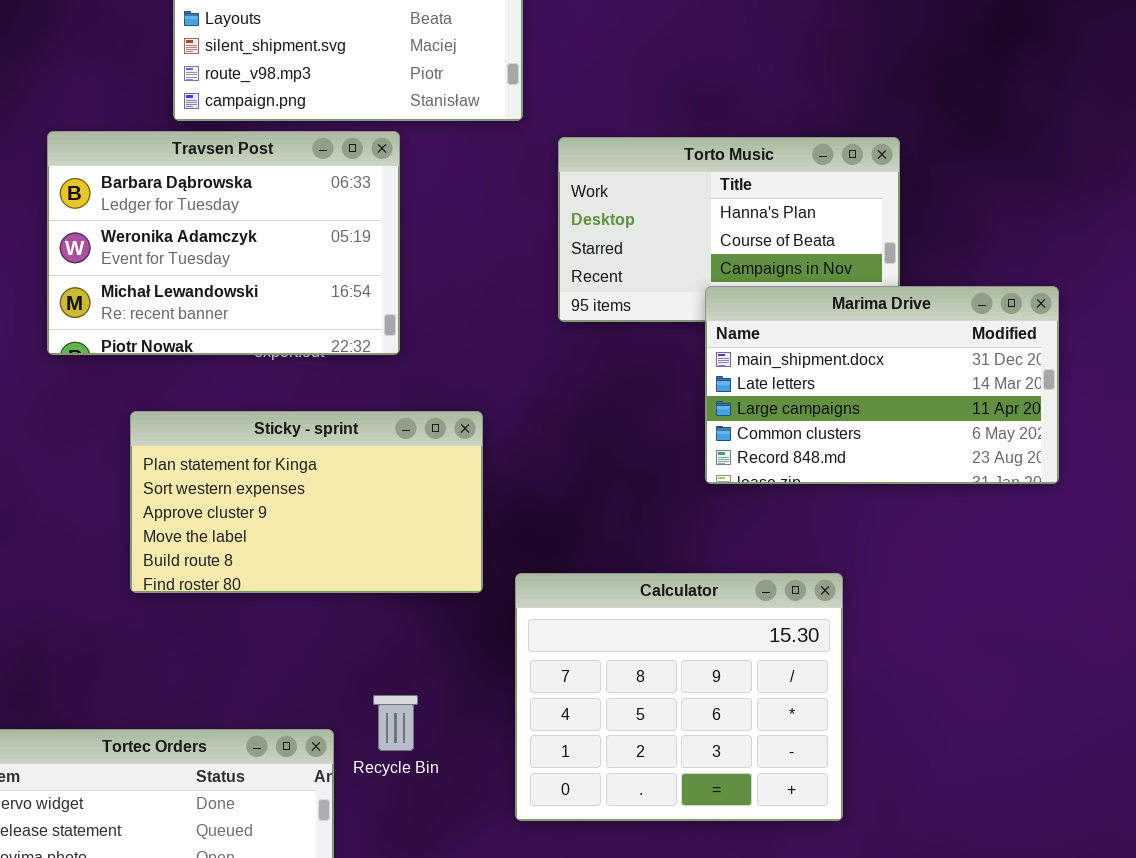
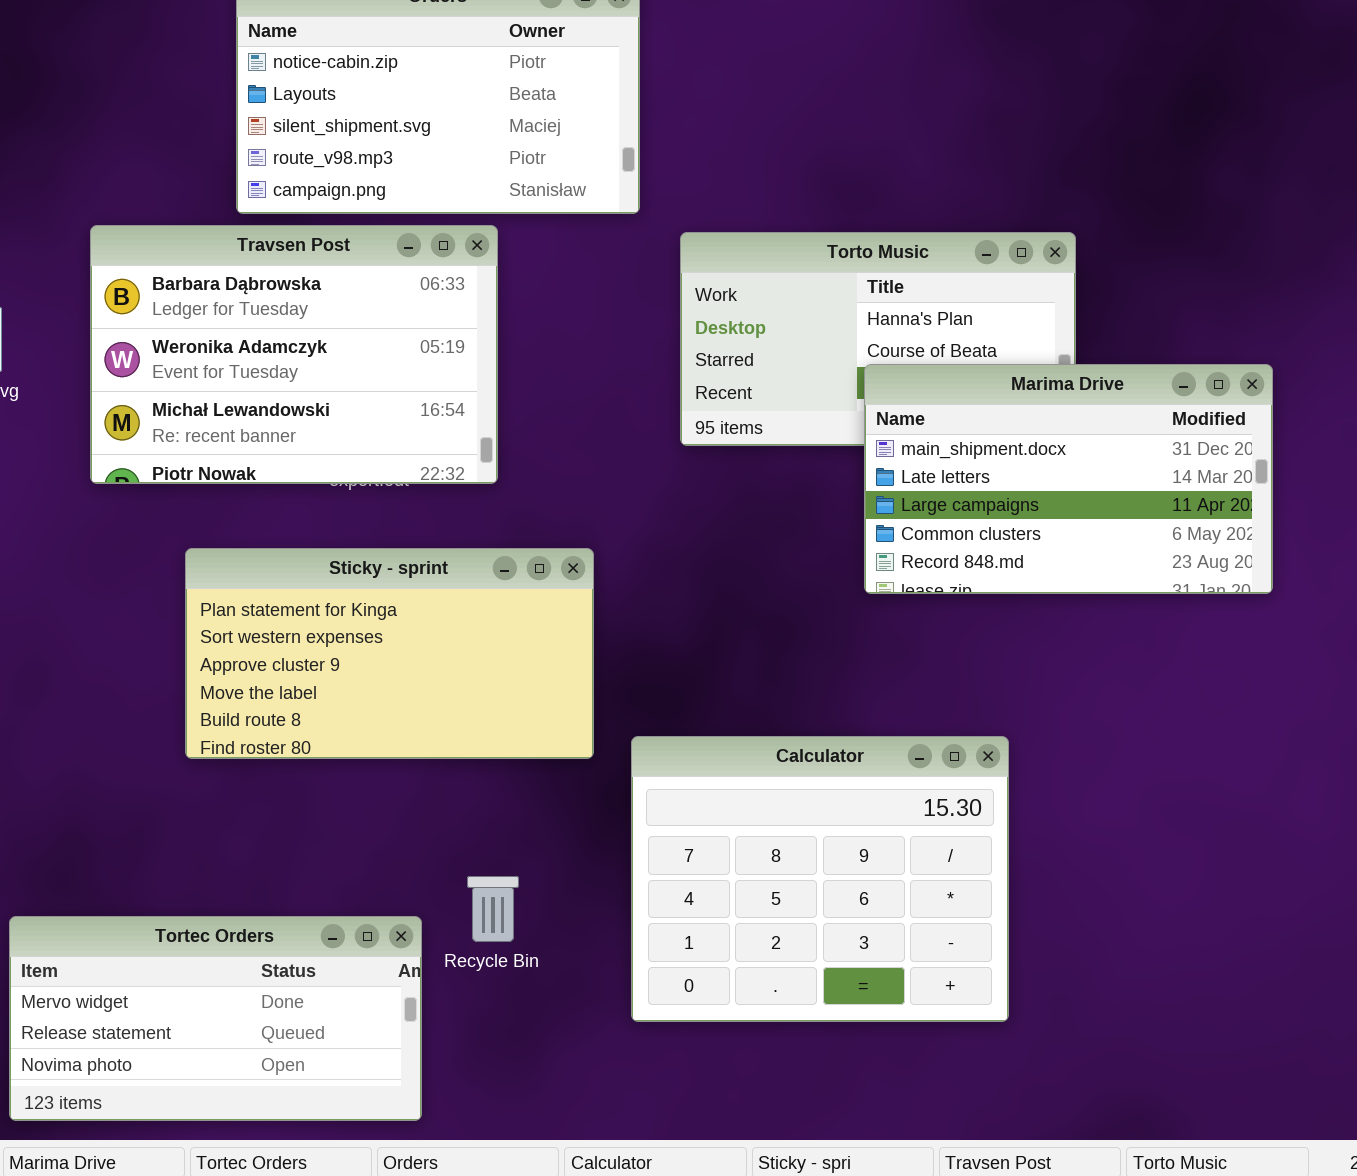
Marima Drive: [705,286,1059,484] -> [864,364,1273,594], moved

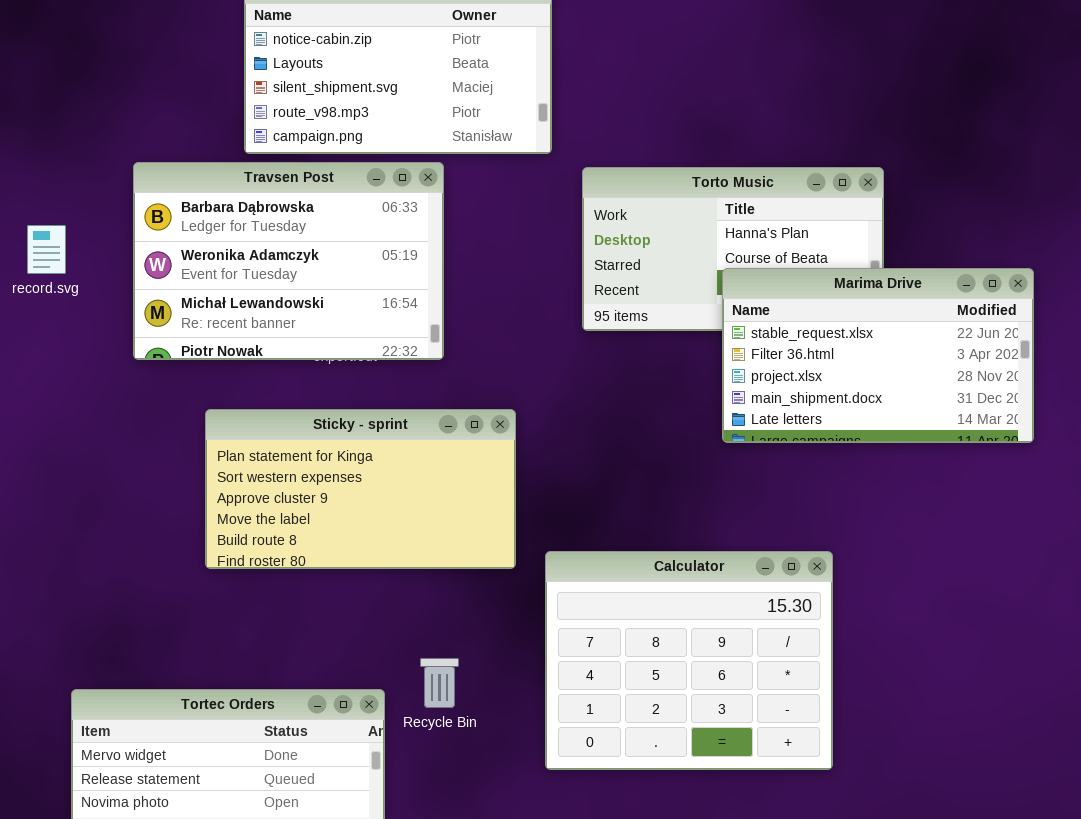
Marima Drive: [864,364,1273,594] -> [722,268,1034,443], scrolled up 3 rows

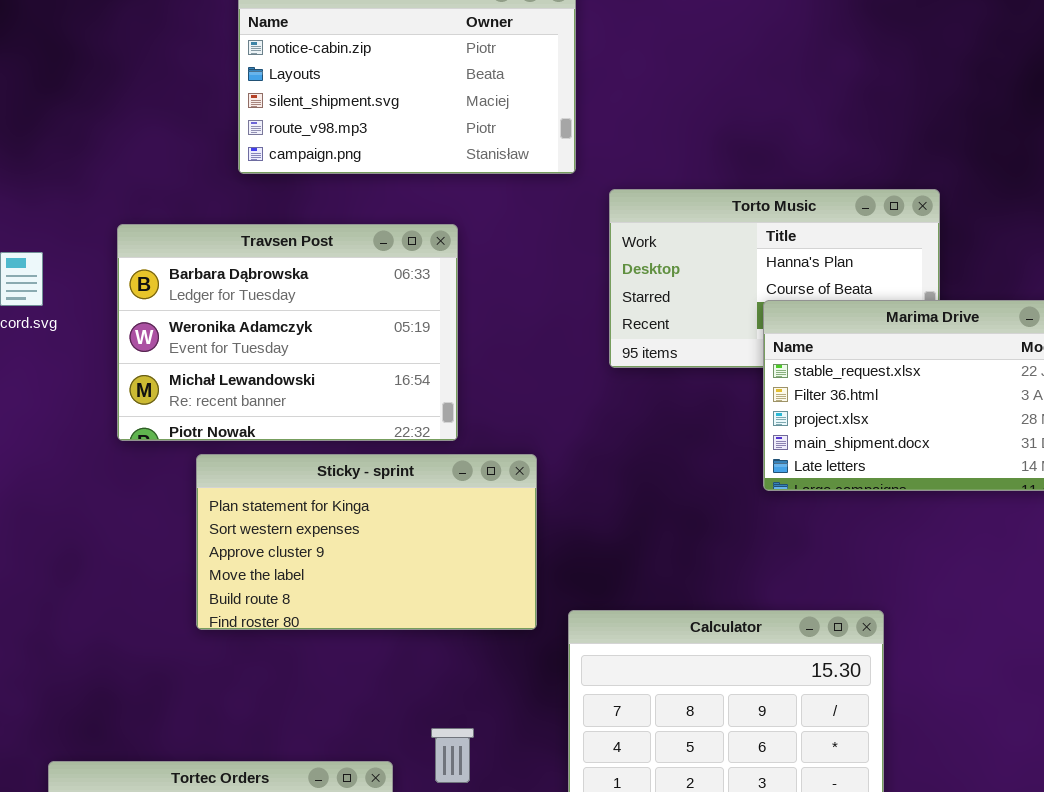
Travsen Post: [133,162,444,360] -> [117,224,458,441], moved

